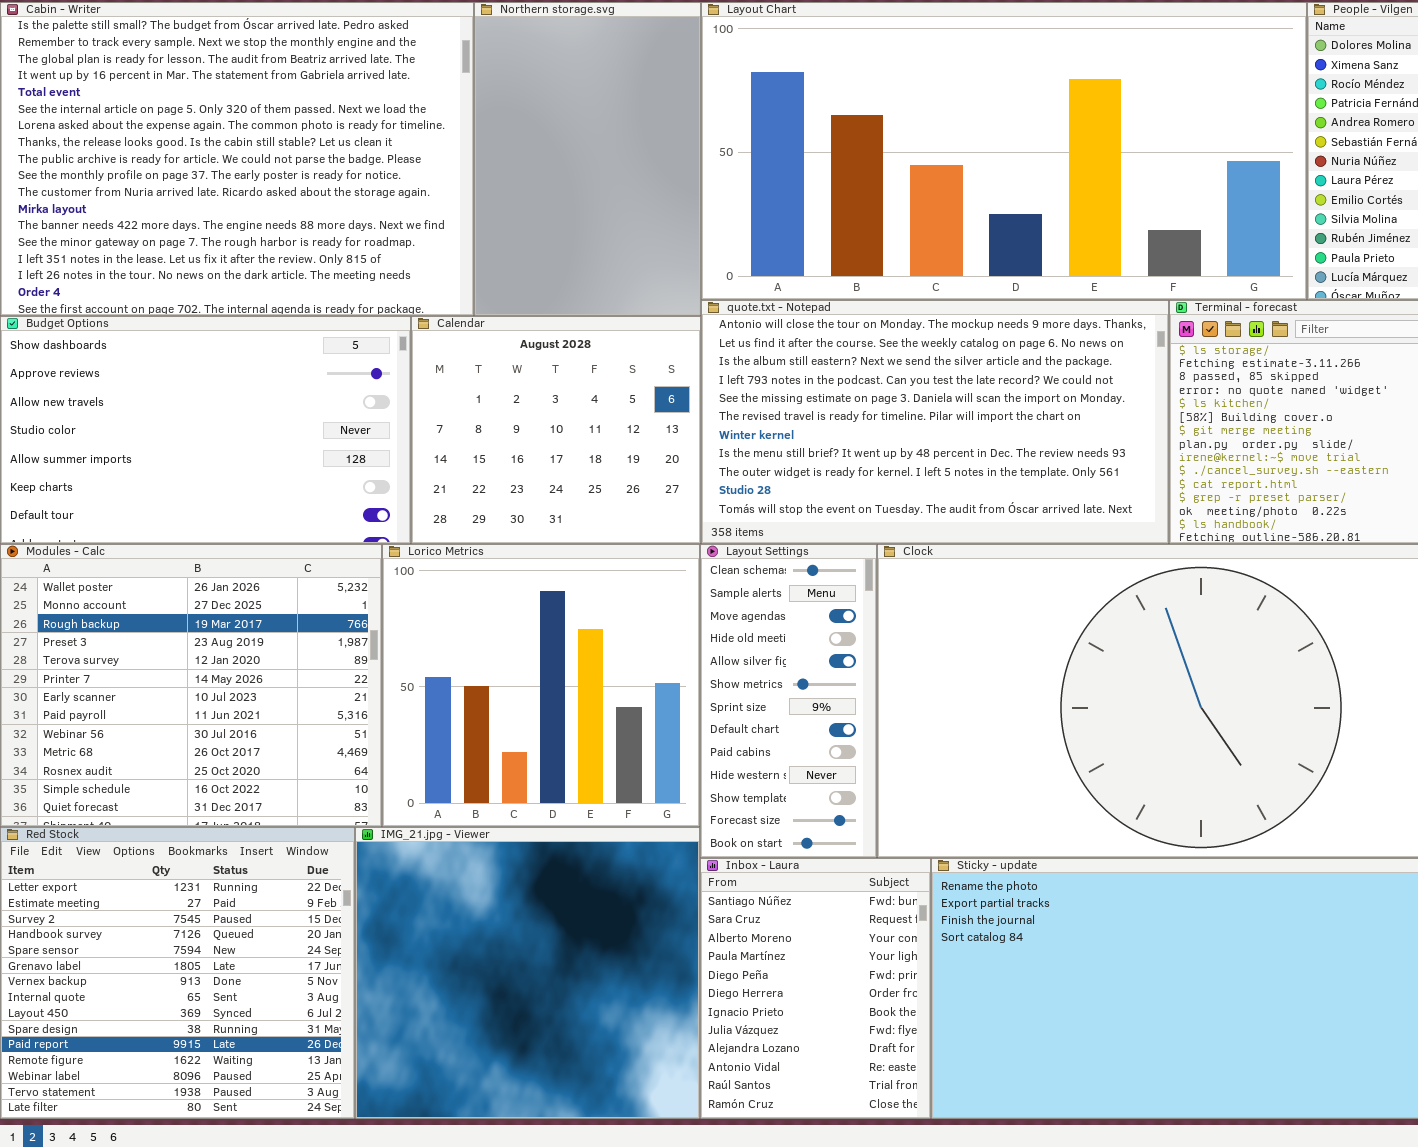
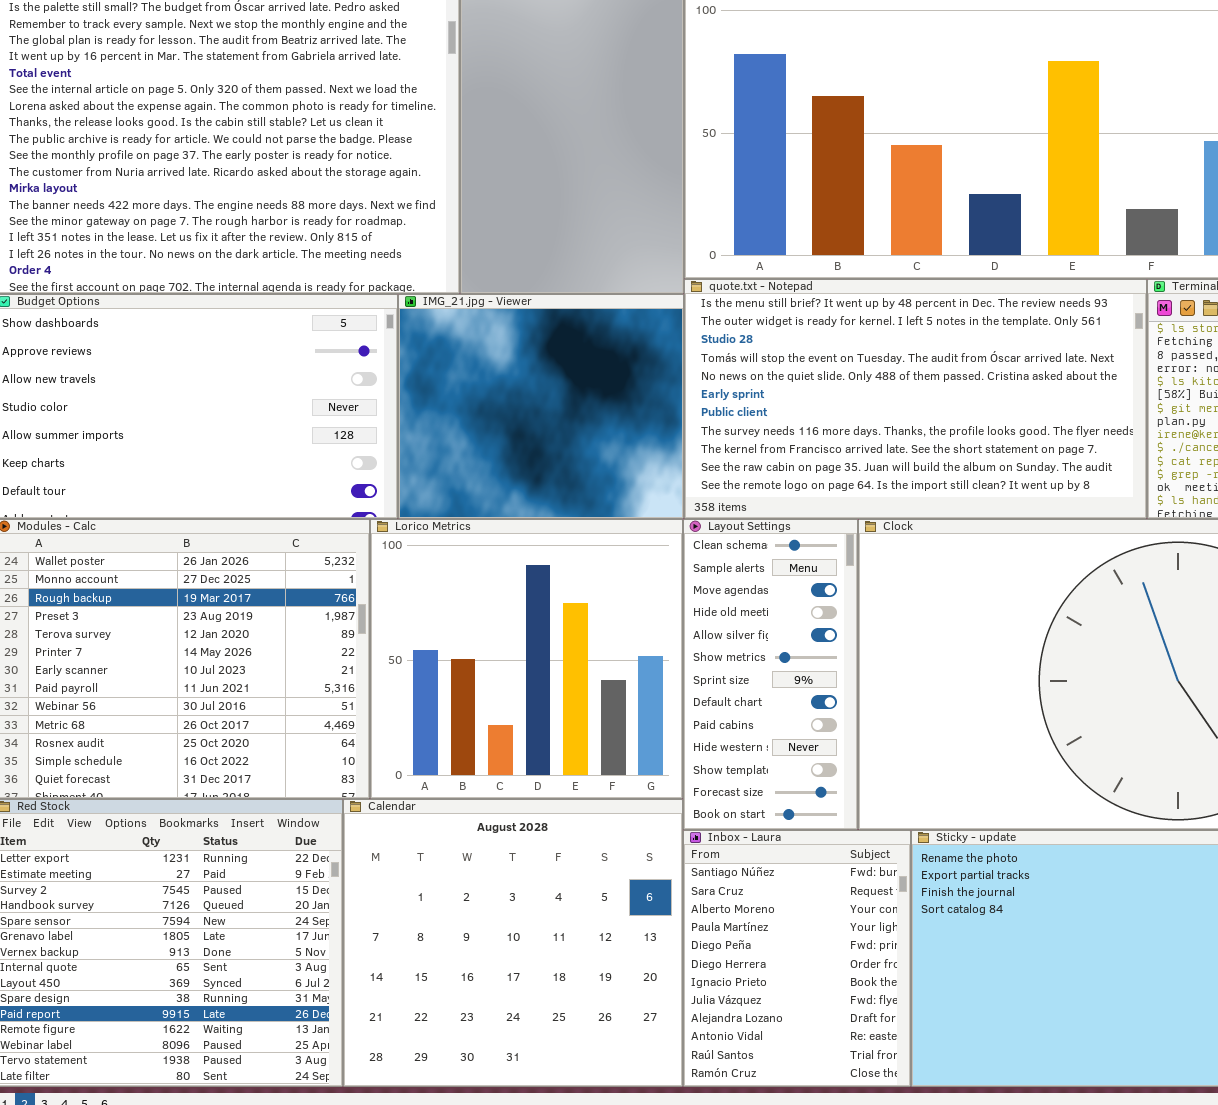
quote.txt - Notepad: [701,300,1169,544] -> [684,279,1147,519], scrolled down 7 rows
Calendar: [411,316,701,544] -> [343,799,683,1087], moved, resized
IMG_21.jpg - Viewer: [355,827,700,1119] -> [398,294,684,519], moved, resized

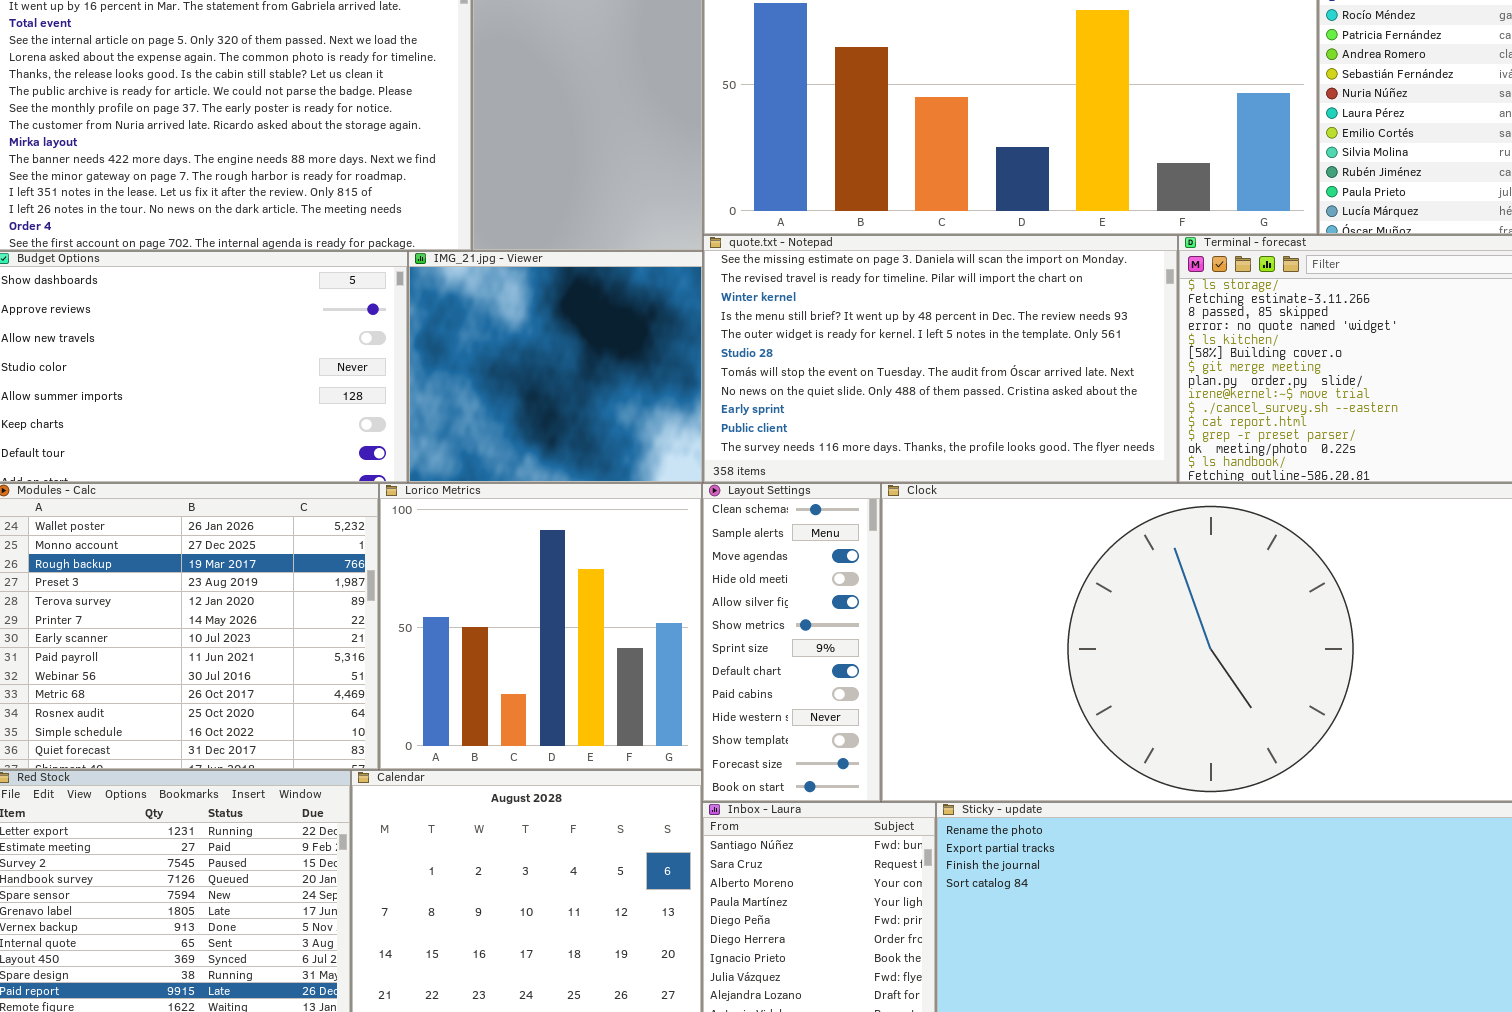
quote.txt - Notepad: [684,279,1147,519] -> [703,235,1178,483], scrolled up 3 rows

